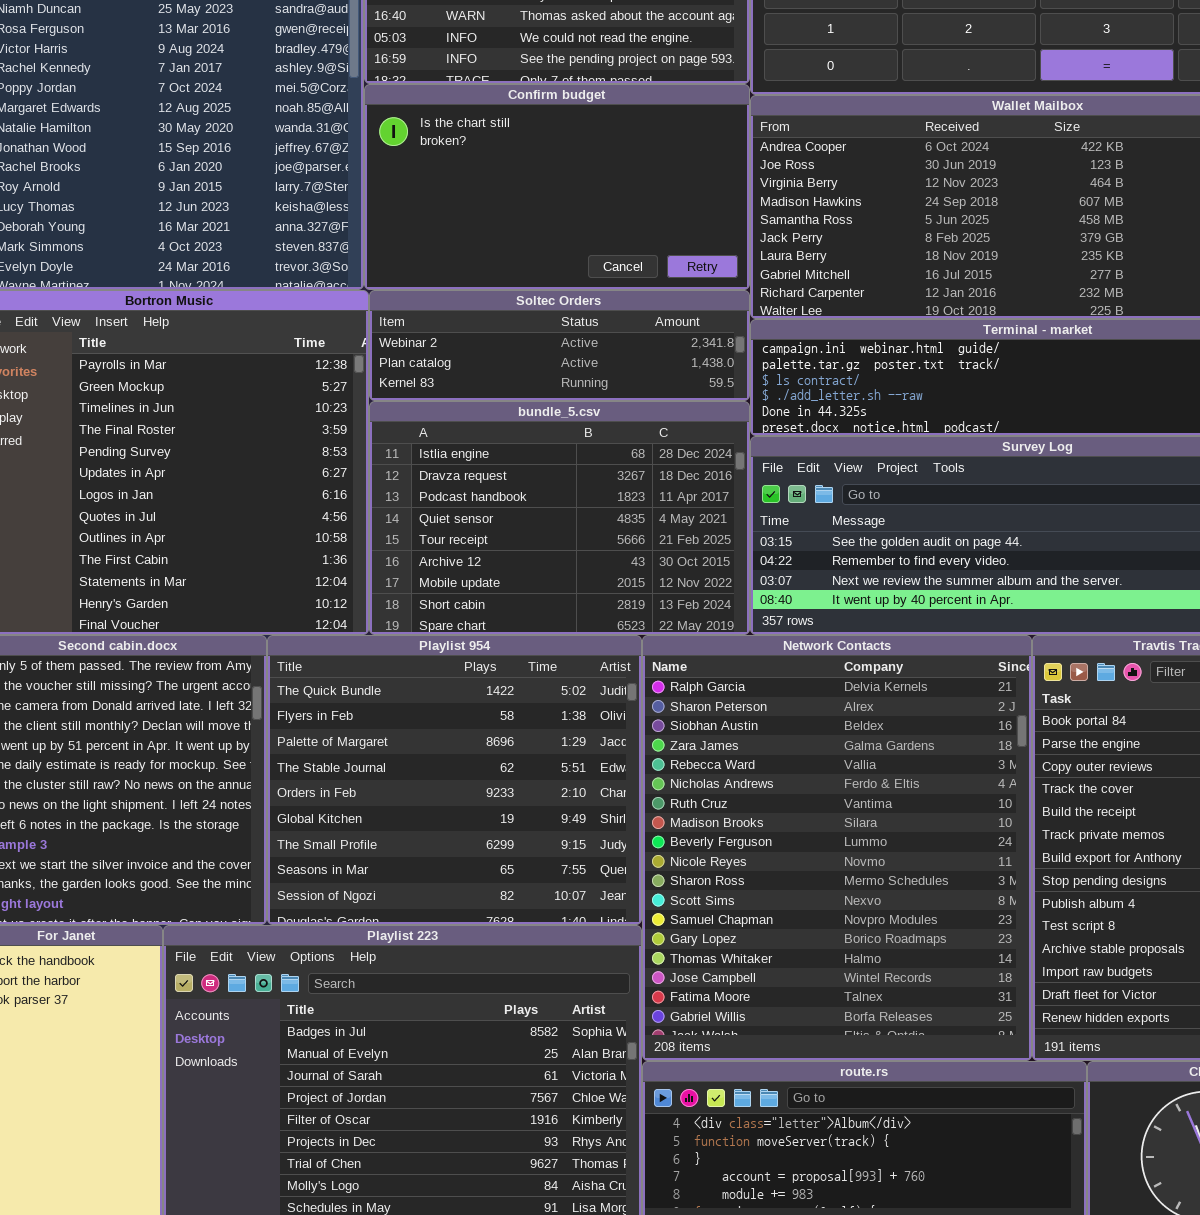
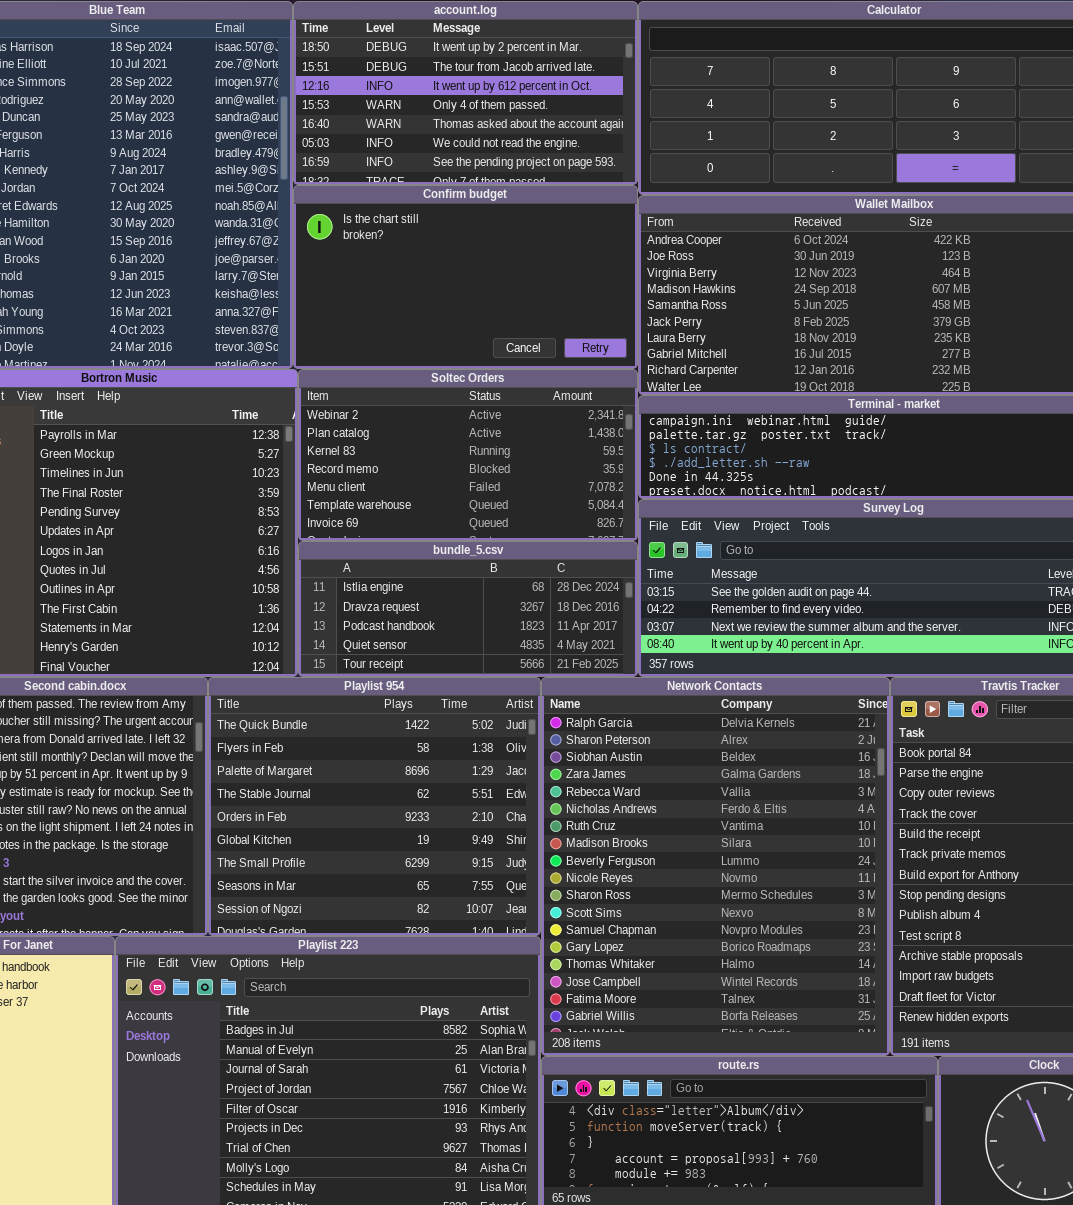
Soltec Orders: [369,290,750,401] -> [298,369,638,541], resized
bundle_5.csv: [369,401,750,635] -> [298,541,638,677], resized

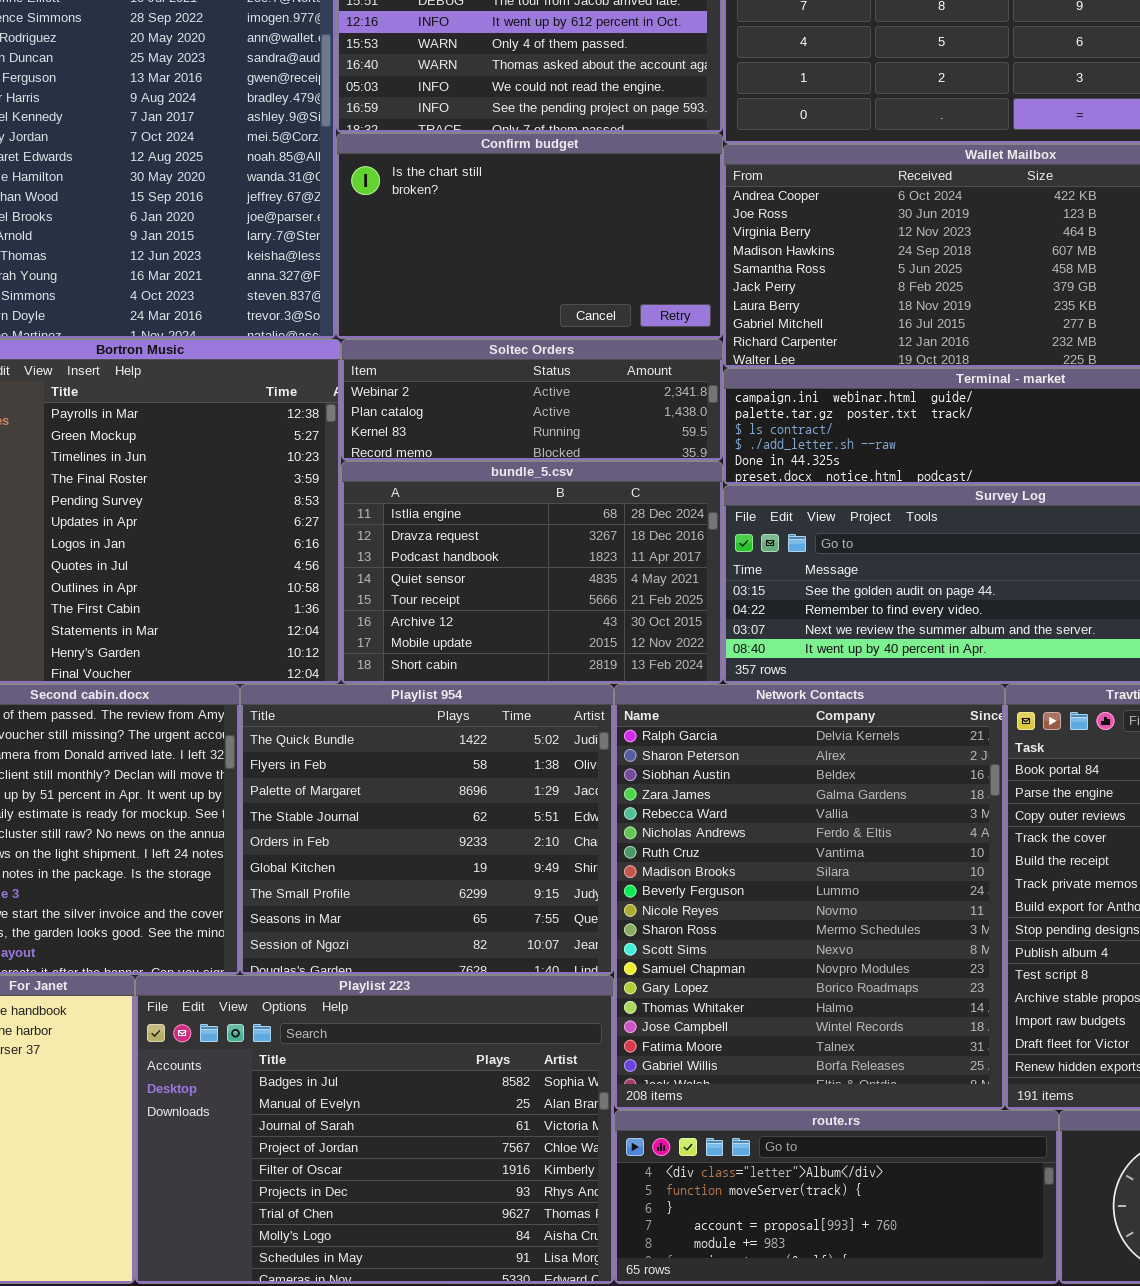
Soltec Orders: [298,369,638,541] -> [341,339,723,461], resized
bundle_5.csv: [298,541,638,677] -> [341,461,723,684], resized

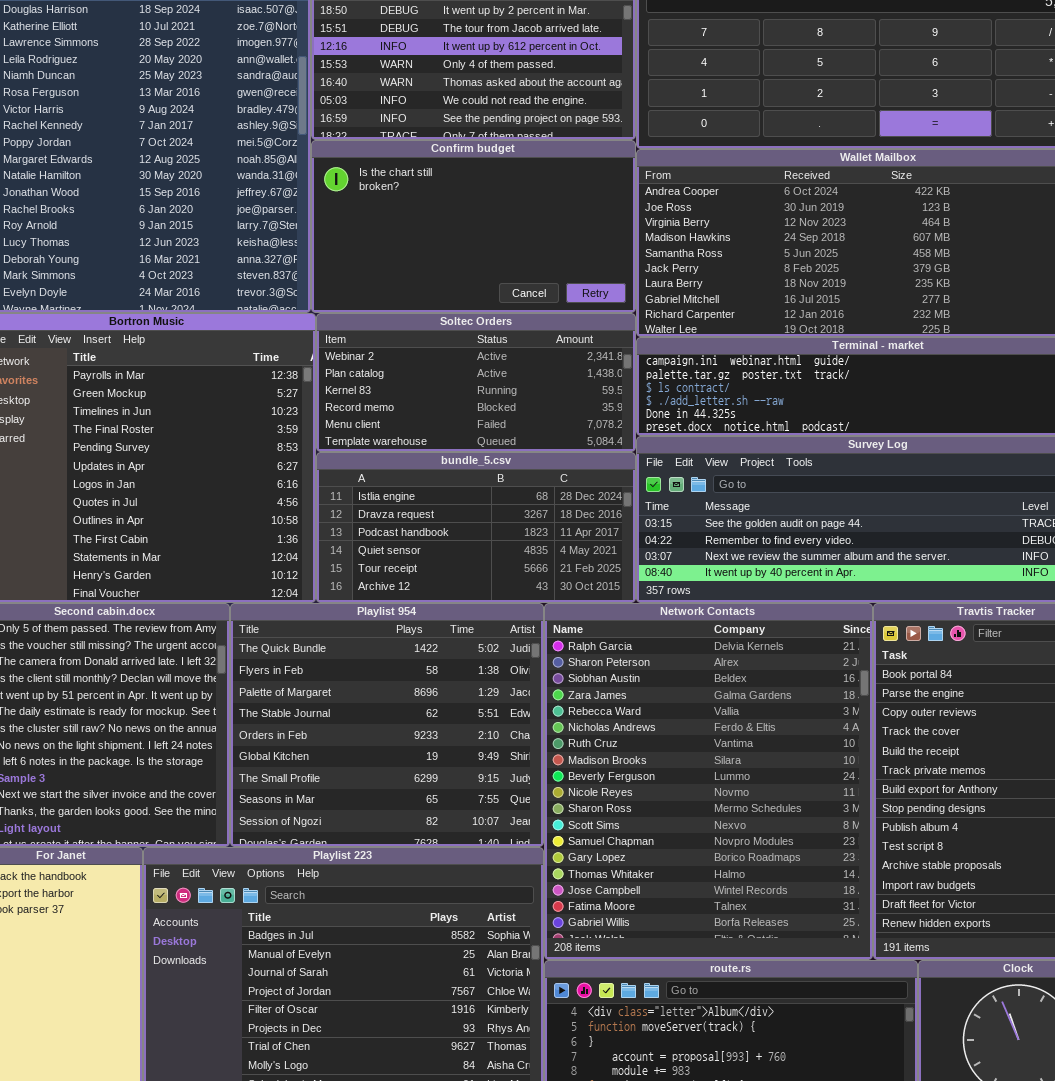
Soltec Orders: [341,339,723,461] -> [316,313,636,452], resized
bundle_5.csv: [341,461,723,684] -> [316,452,636,603], resized

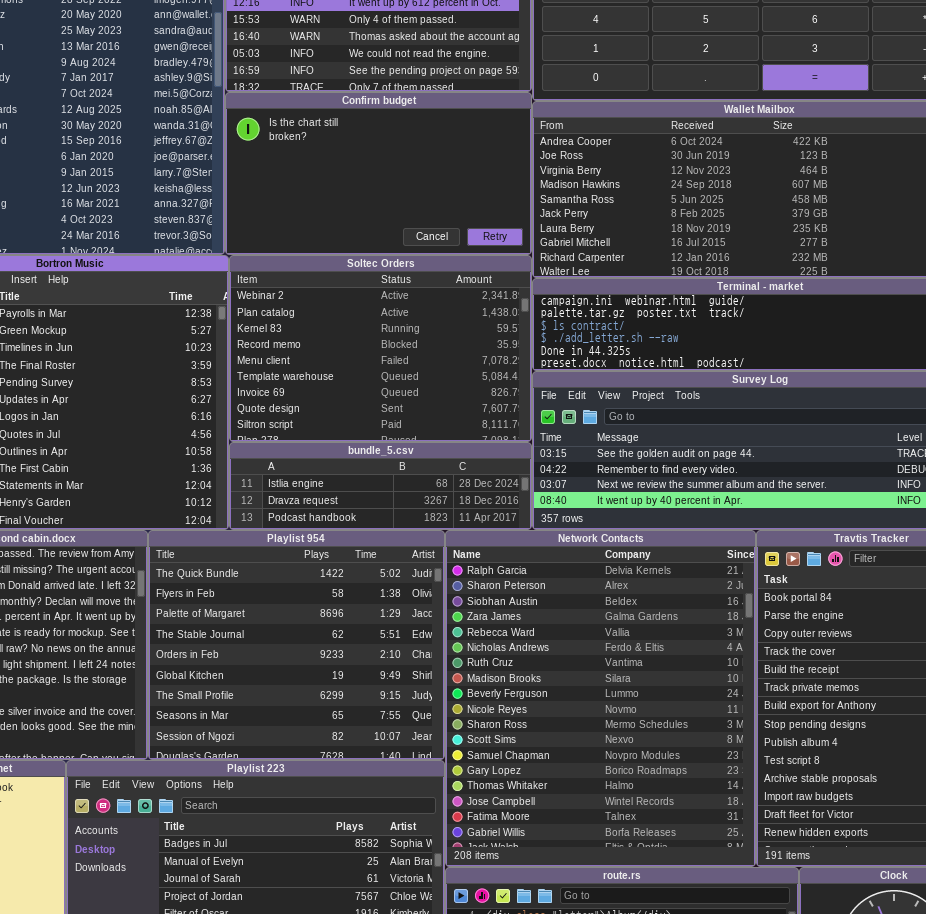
Soltec Orders: [316,313,636,452] -> [229,255,532,442], resized
bundle_5.csv: [316,452,636,603] -> [229,442,532,530], resized

